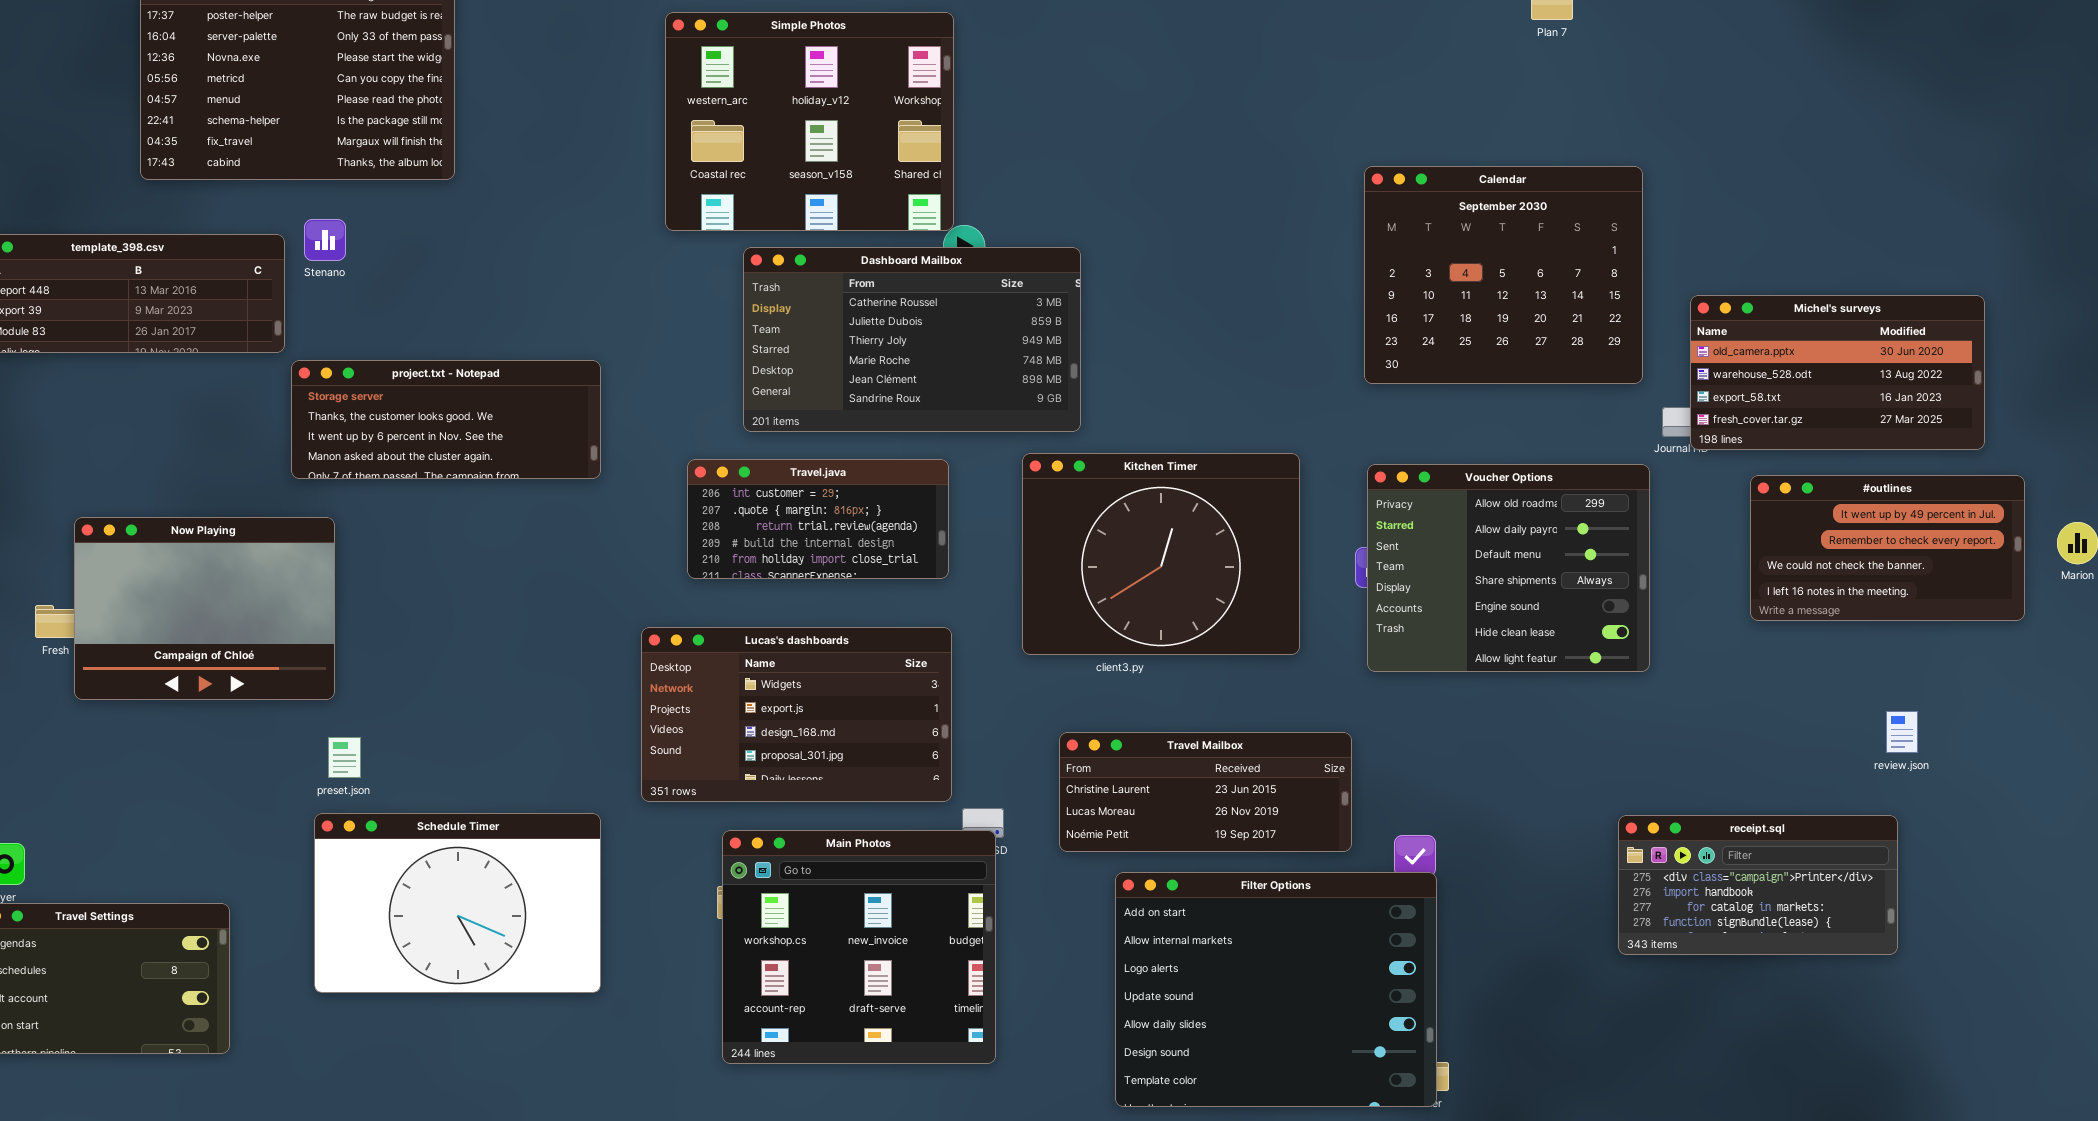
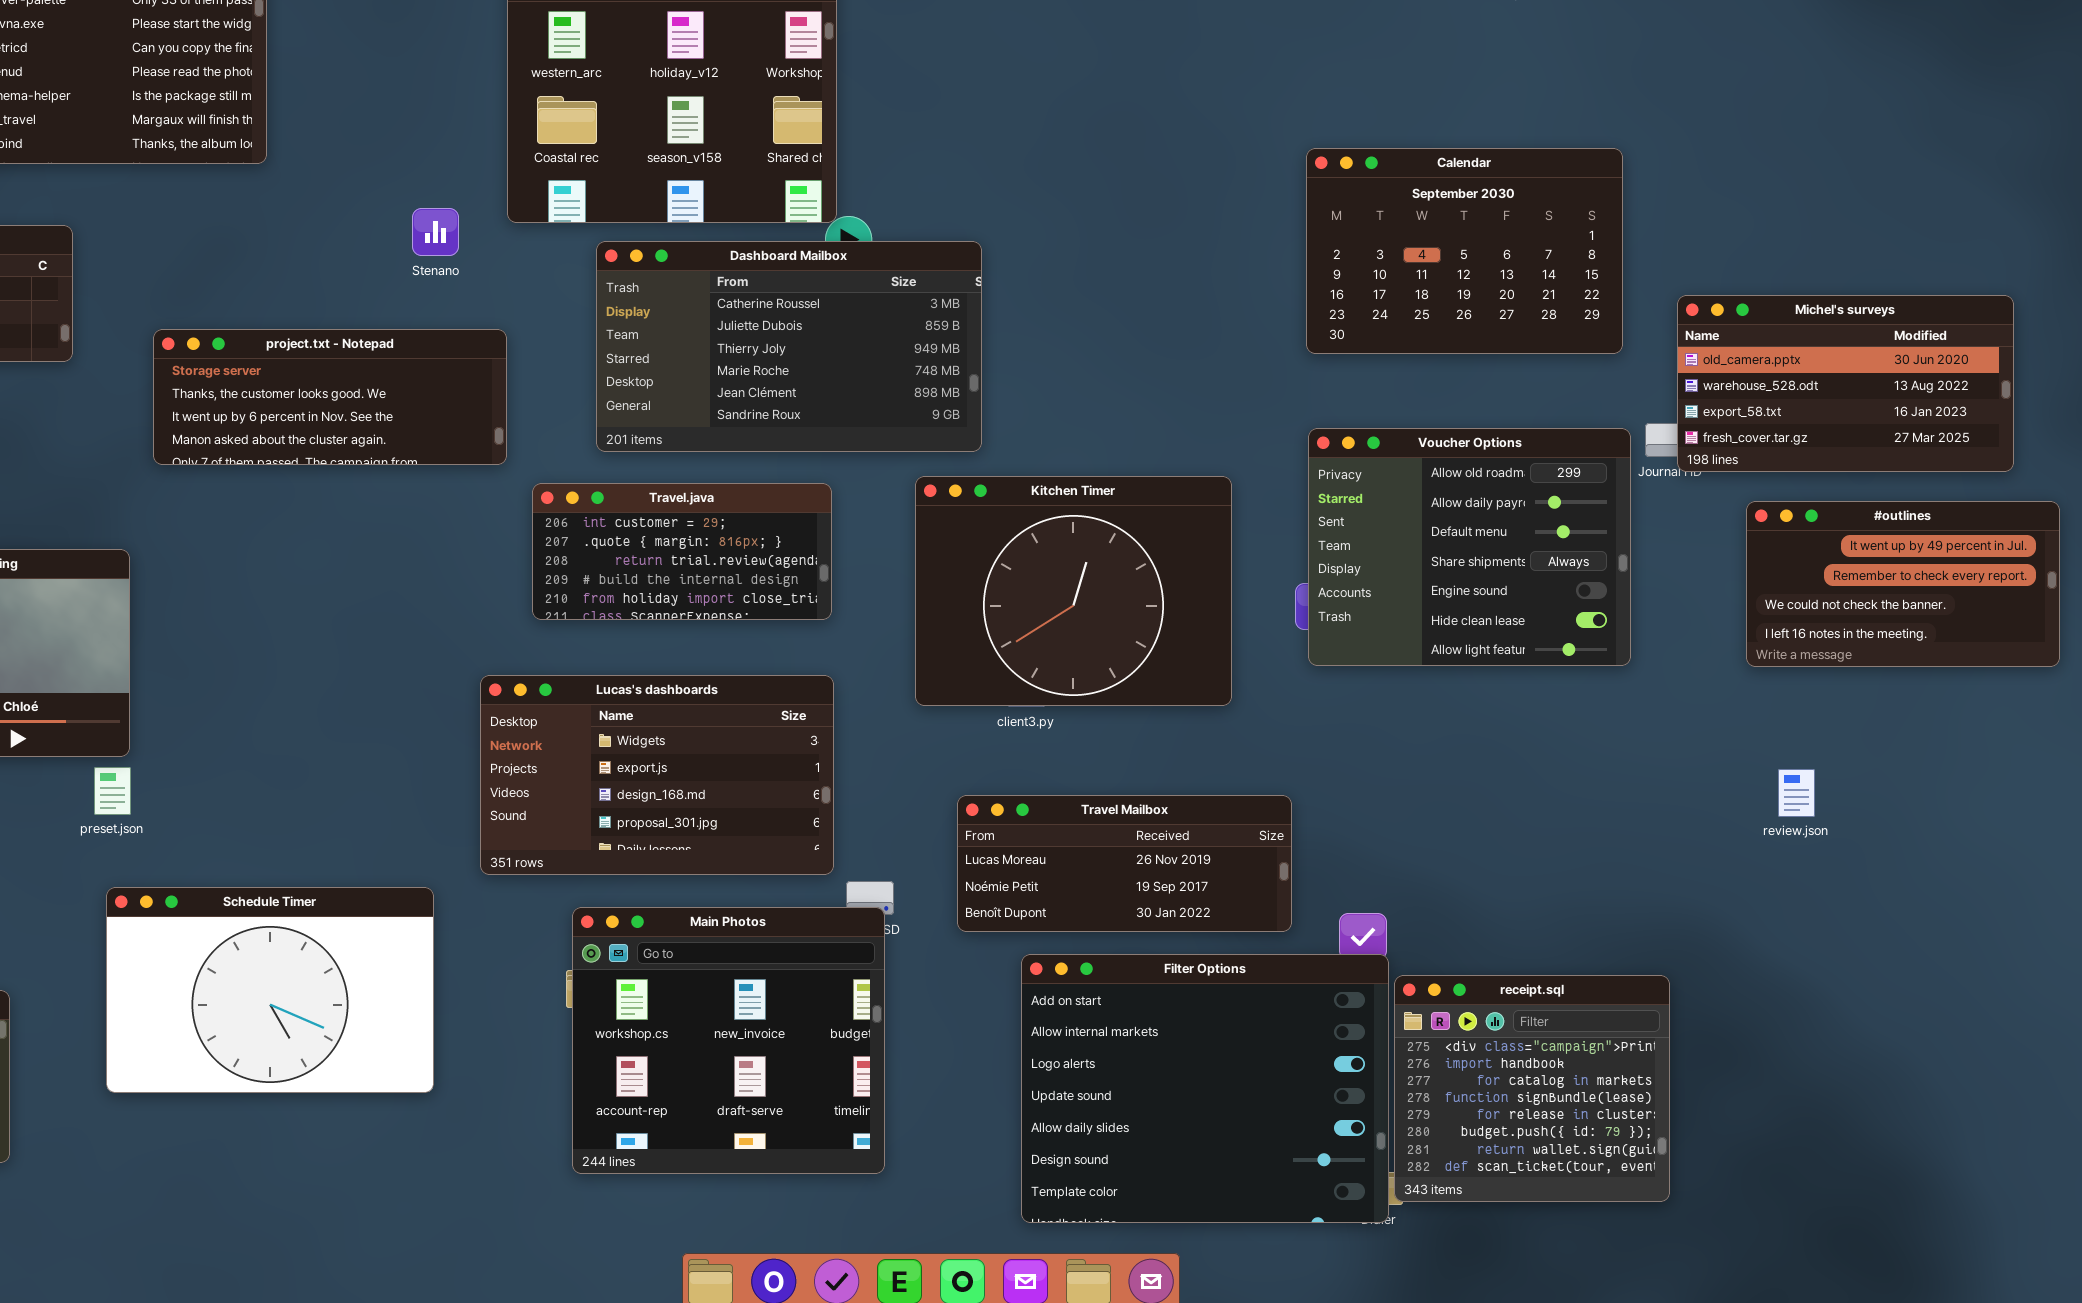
Calendar: [1364,166,1643,384] -> [1306,148,1623,354], resized
Stenano: [304,219,346,261] -> [412,208,459,256], moved
project.txt - Notepad: [291,360,601,479] -> [153,329,507,465], moved
Voucher Options: [1367,464,1650,672] -> [1308,428,1631,666], moved
review.json: [1886,711,1918,753] -> [1778,769,1815,817], moved
Travel Mailbox: [1059,732,1352,852] -> [957,795,1292,932], scrolled down 1 row
preset.json: [328,737,361,778] -> [94,767,131,815], moved
receipt.sql: [1618,815,1898,955] -> [1394,975,1670,1202], moved, resized

